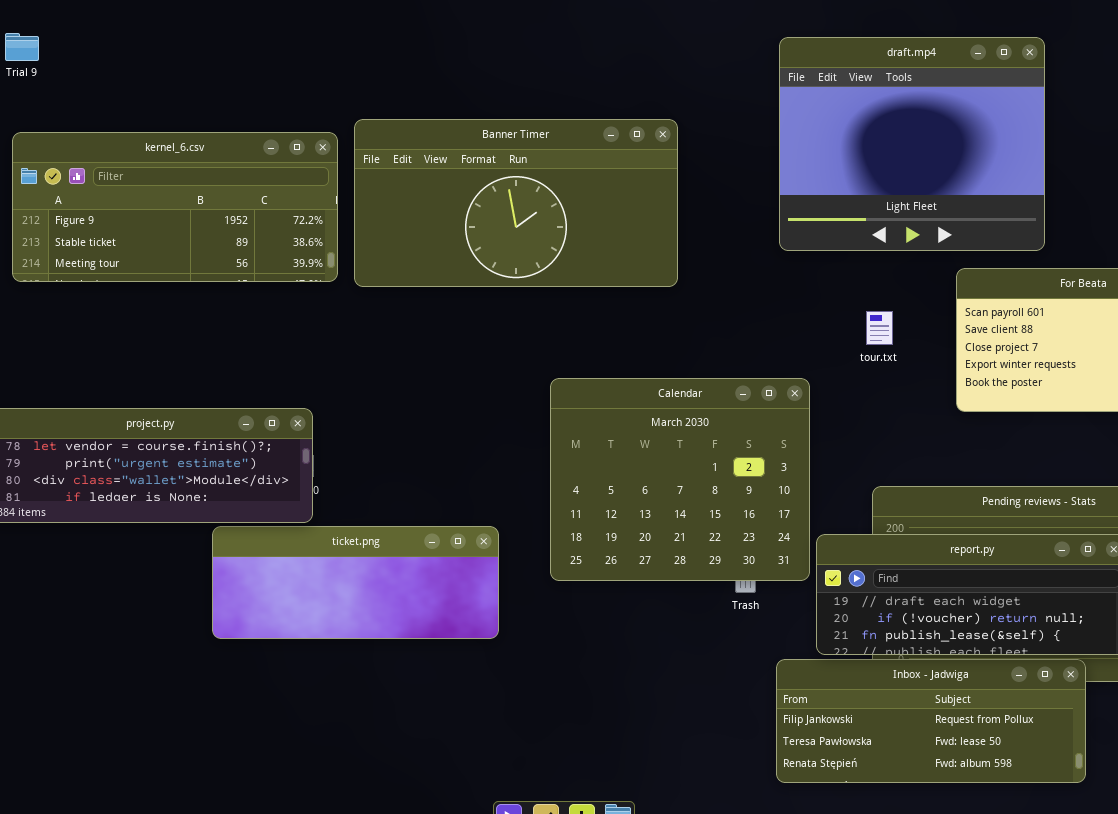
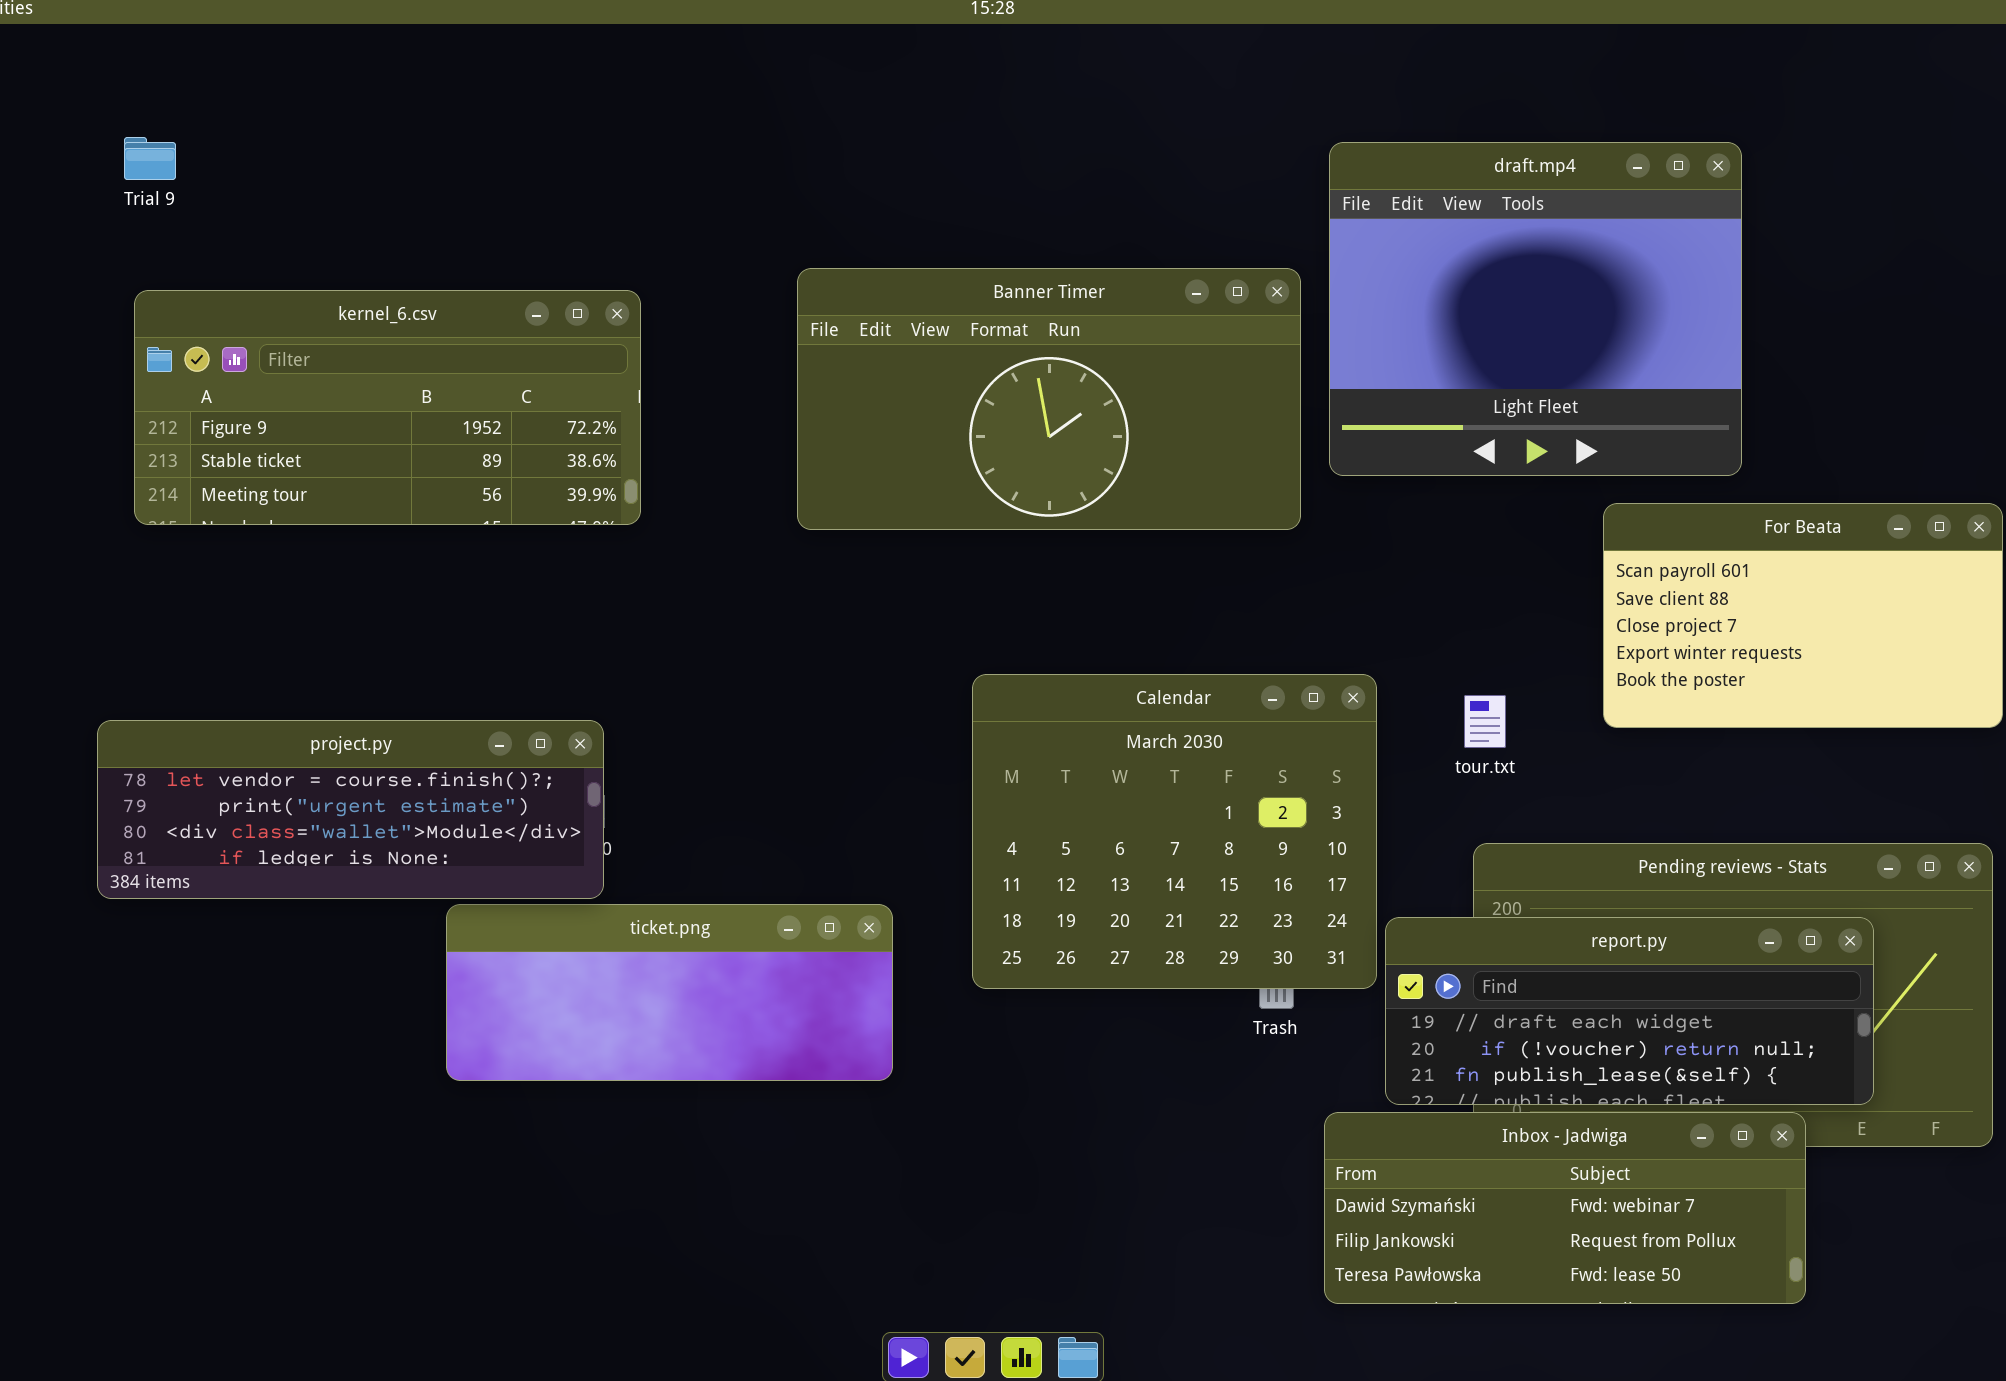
Banner Timer: [354,119,678,287] -> [797,268,1301,530], moved
tour.txt: [866,311,893,345] -> [1464,695,1506,748], moved
Inbox - Jadwiga: [776,659,1086,783] -> [1324,1112,1806,1304], scrolled up 1 row

